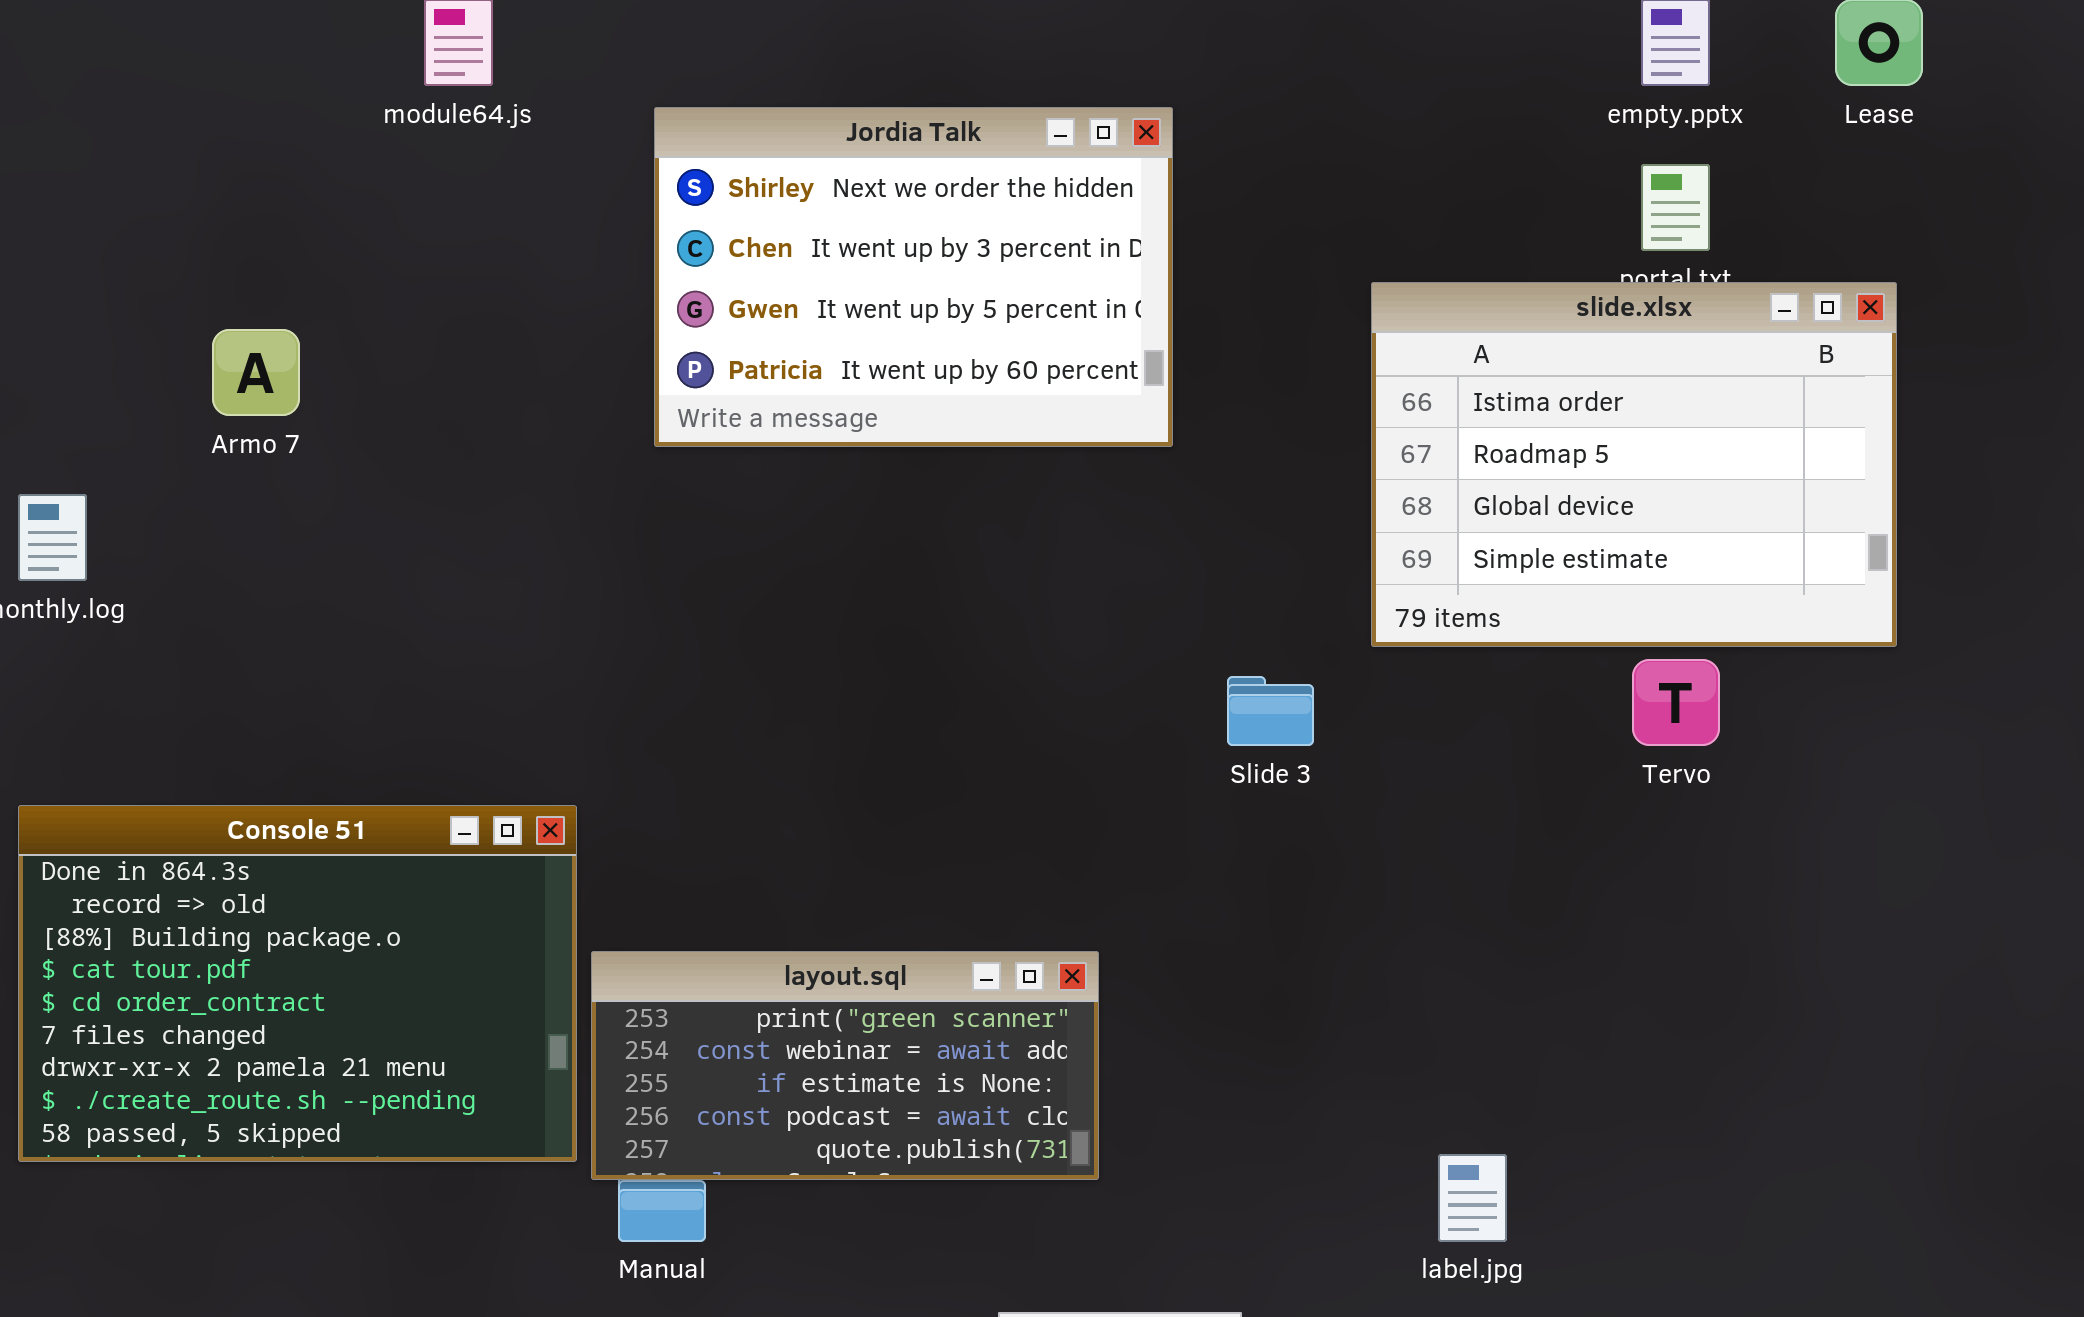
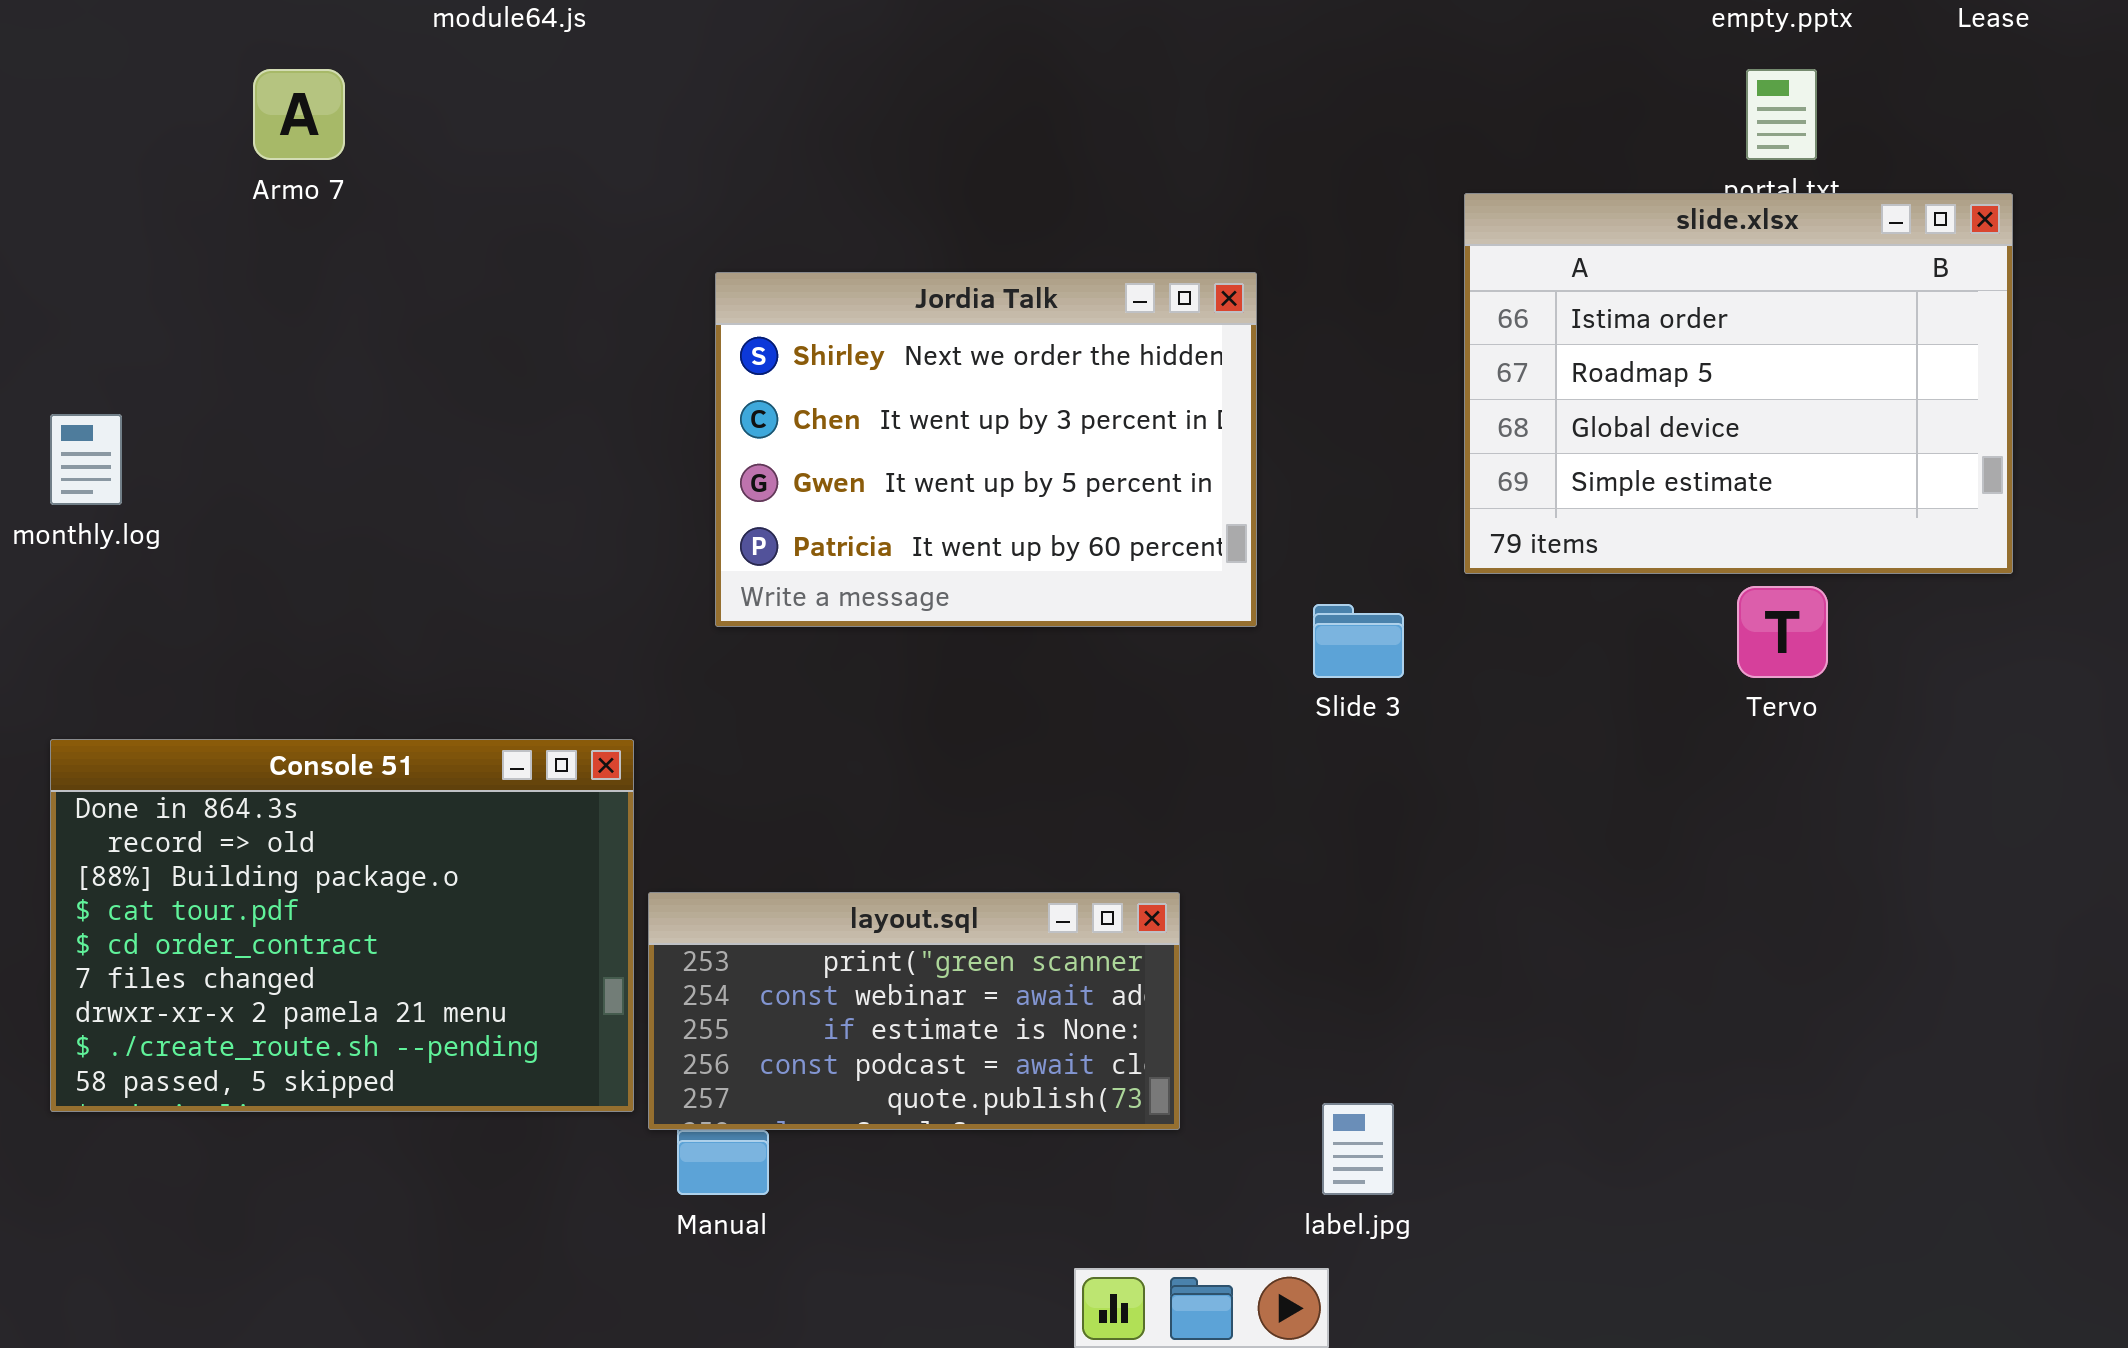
Jordia Talk: [654,107,1173,447] -> [715,272,1257,627], moved
Armo 7: [212,329,300,416] -> [253,69,345,160], moved
label.jpg: [1438,1154,1507,1242] -> [1322,1103,1394,1195], moved

